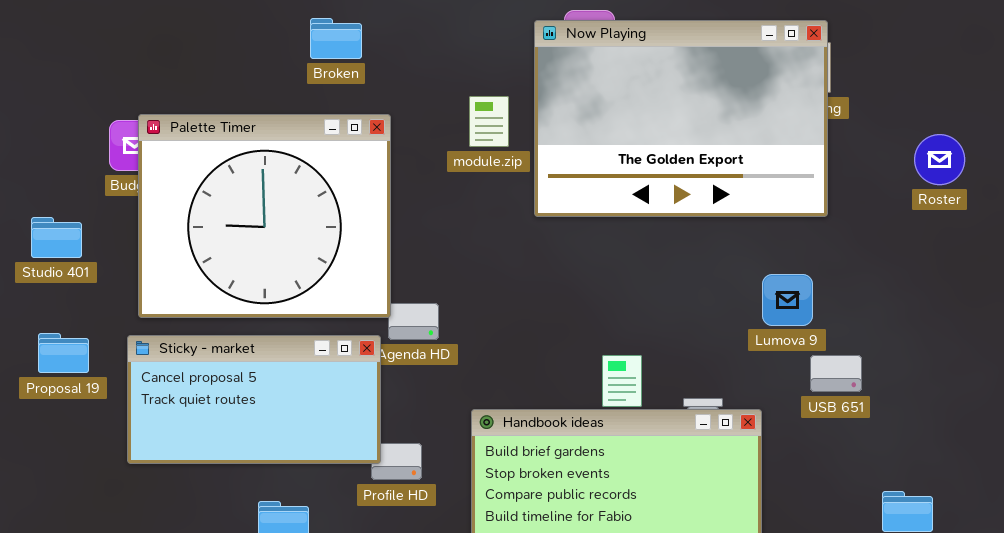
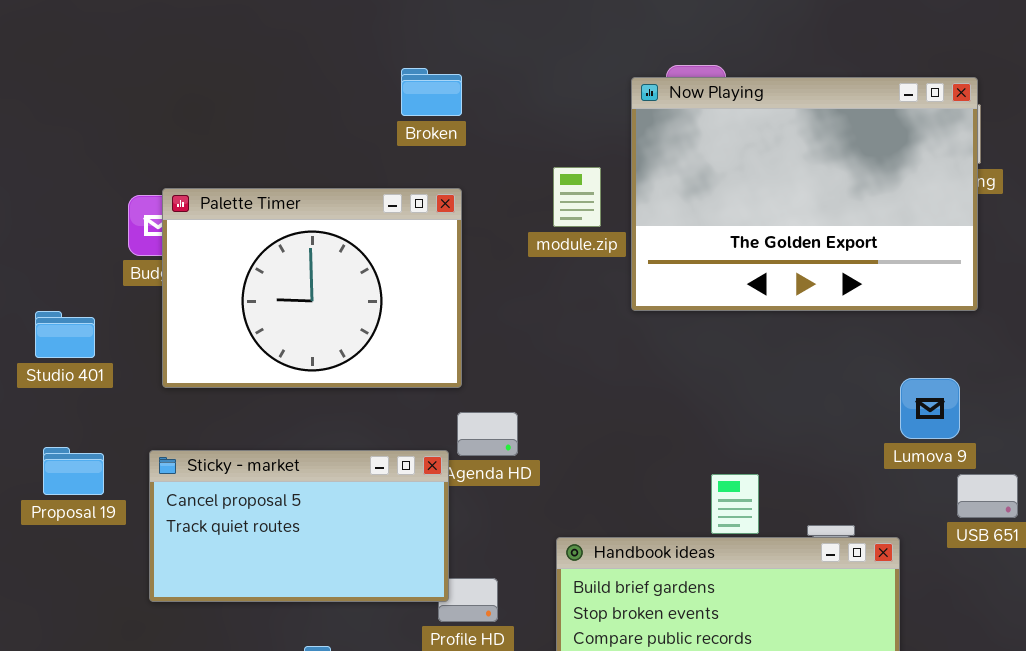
Broken: [310,18,362,59] -> [401,68,462,116], moved
Palette Timer: [138,114,391,318] -> [162,188,462,388], resized

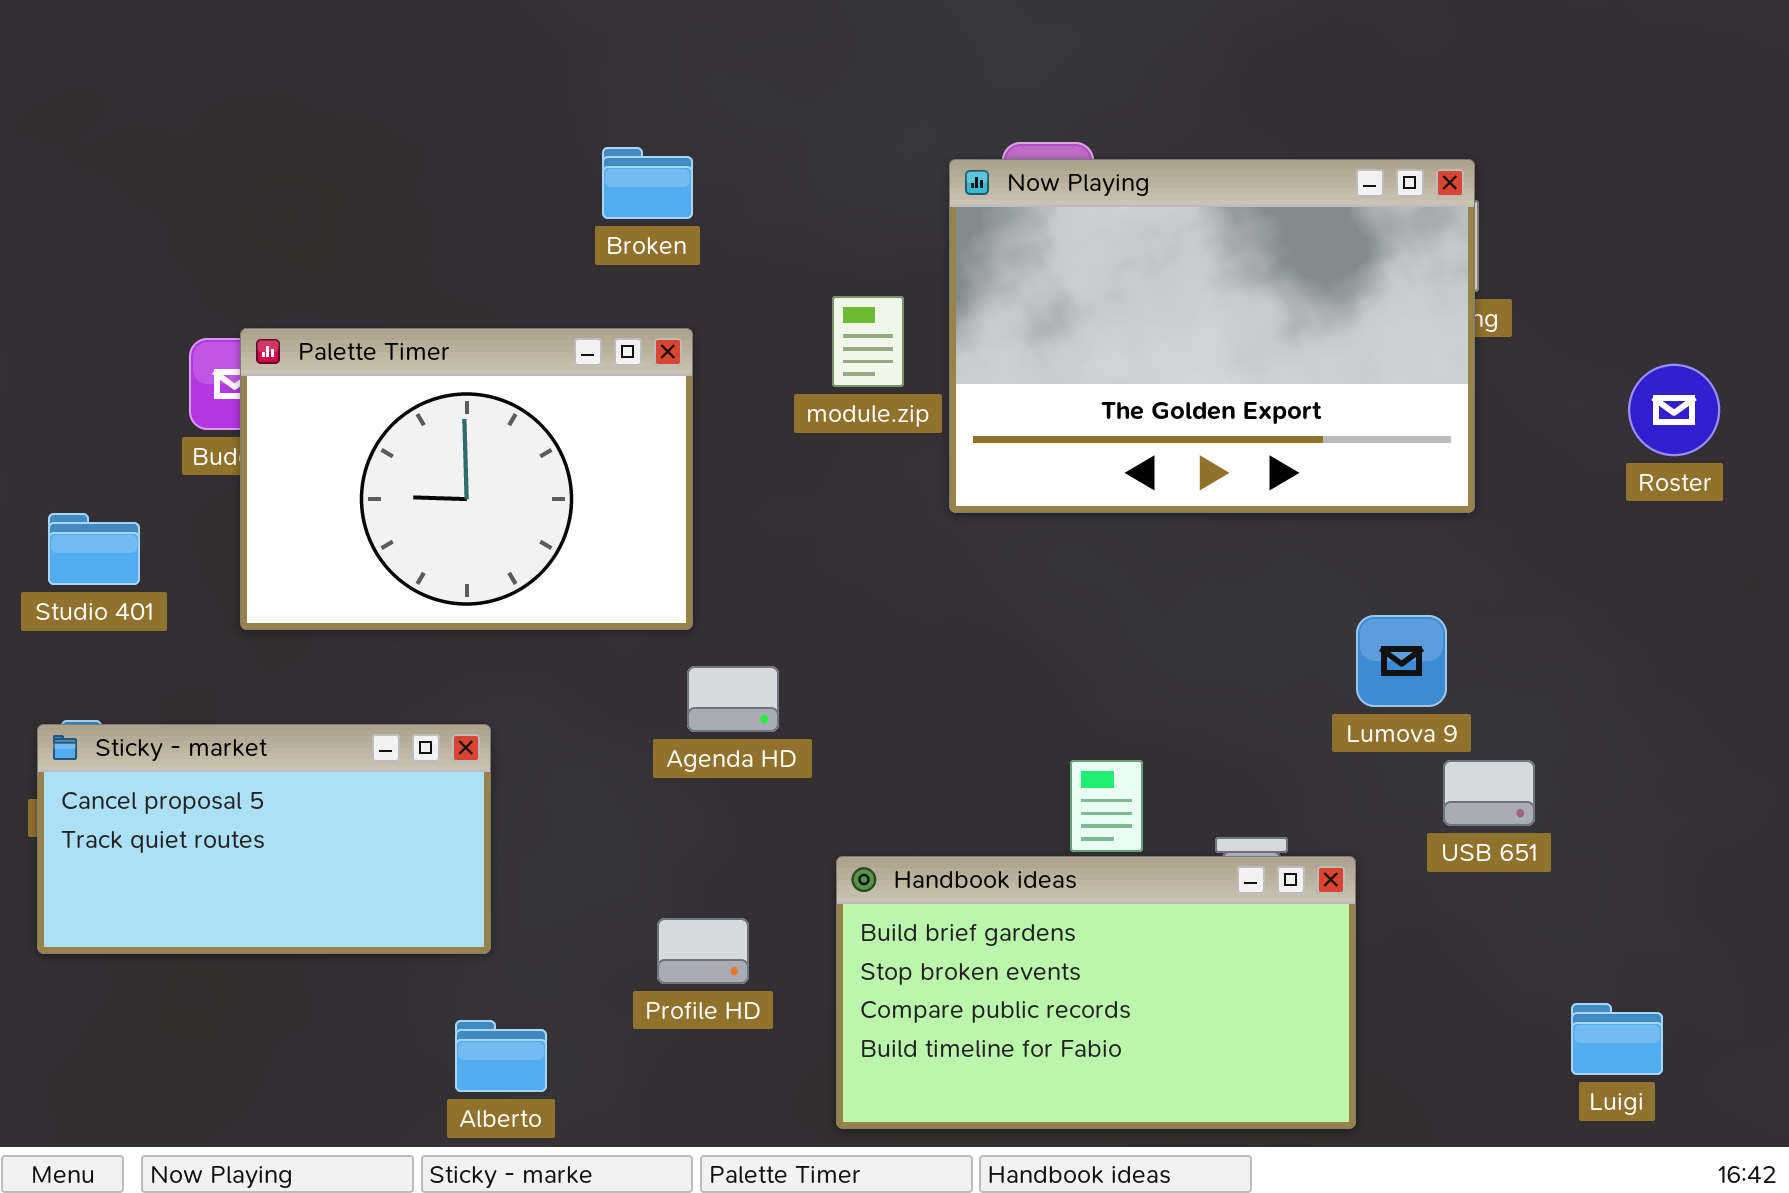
Sticky - market: [149,450,449,602] -> [37,724,491,954], moved

